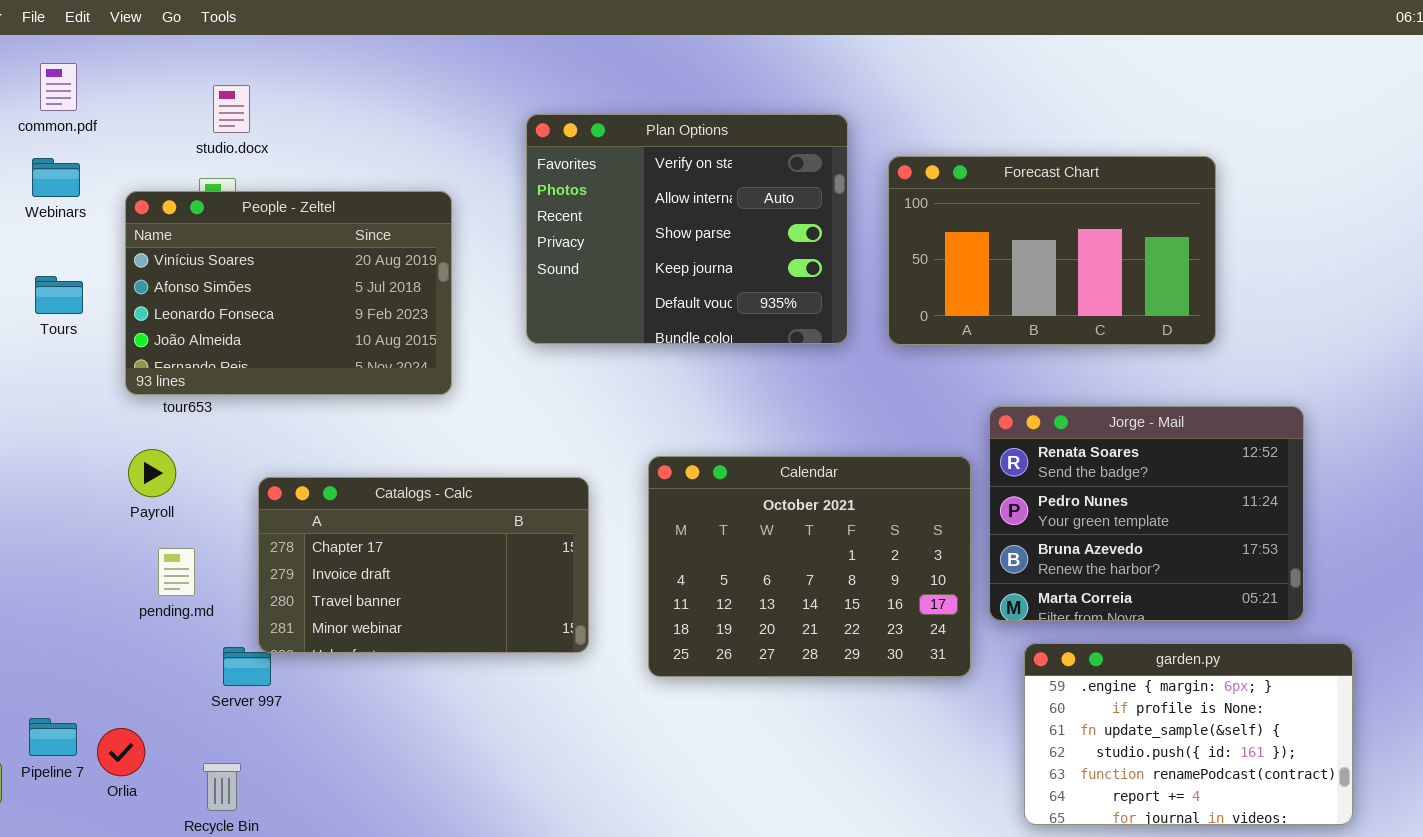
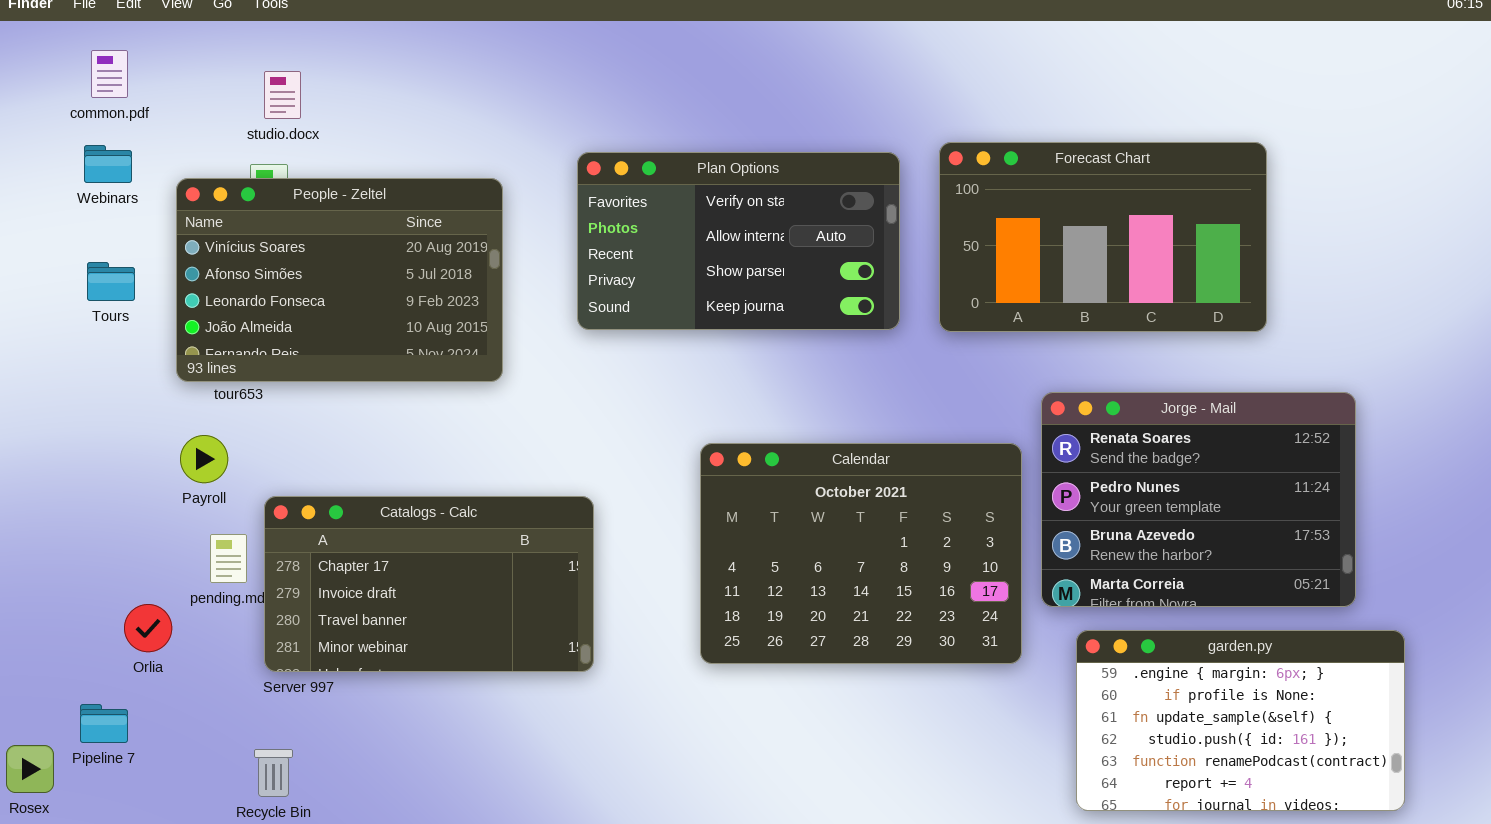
Plan Options: [526,114,848,344] -> [577,152,900,330], resized
Catalogs - Calc: [258,477,589,653] -> [264,496,594,672], moved
Orlia: [97,728,145,776] -> [124,604,172,652], moved

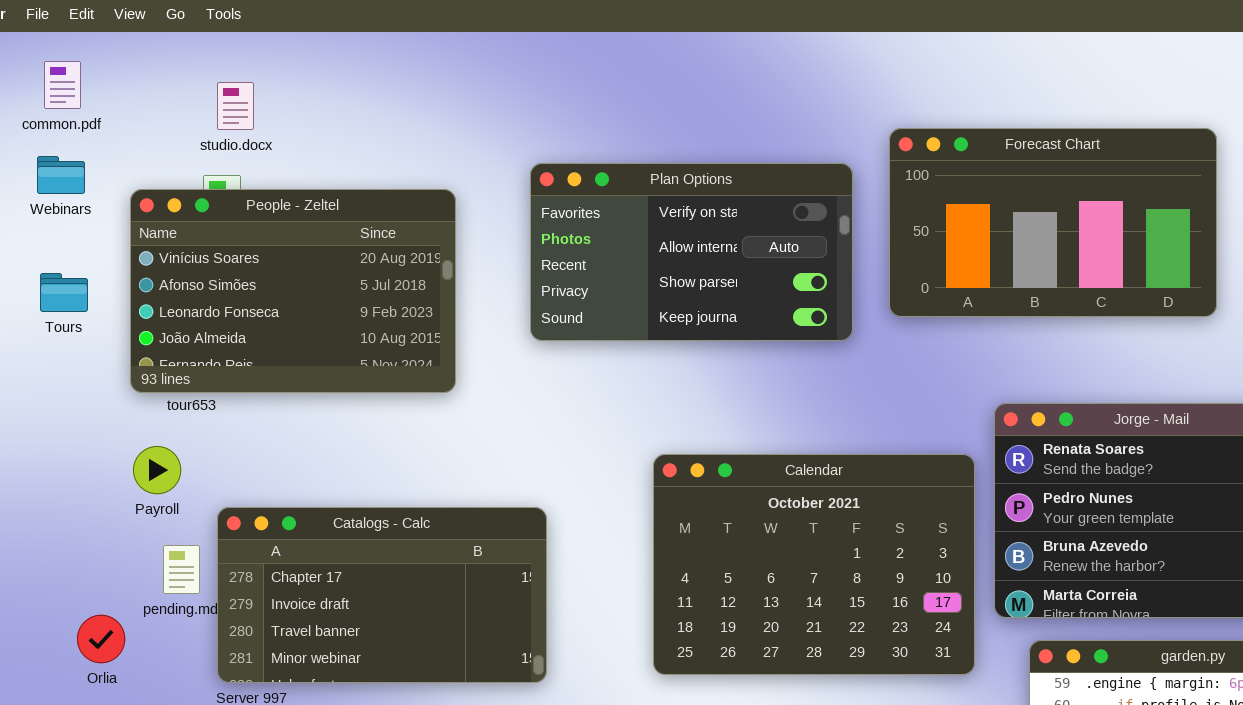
Forecast Chart: [939,142,1267,332] -> [889,128,1217,317], moved

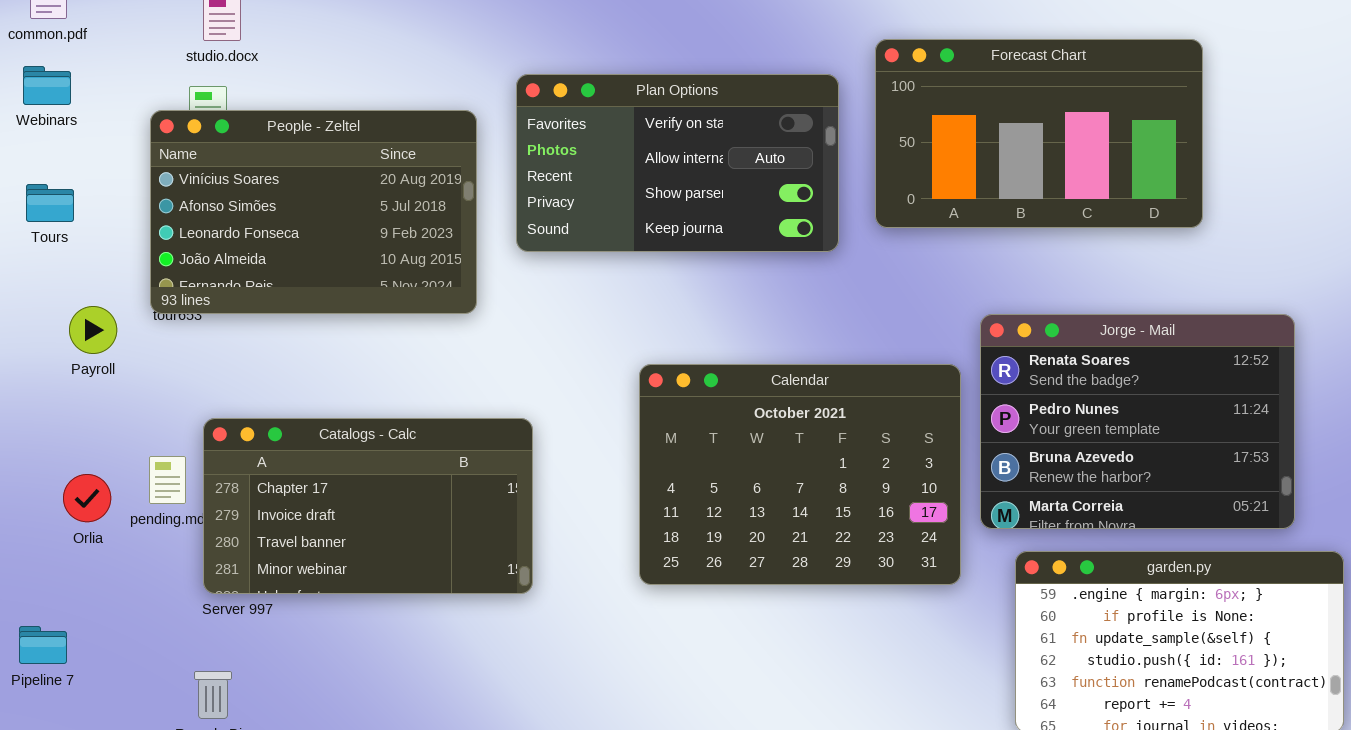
People - Zeltel: [130,189,456,393] -> [150,110,477,314], moved
Payroll: [133,446,181,494] -> [69,306,117,354], moved
Orlia: [77,615,125,663] -> [63,474,111,522], moved

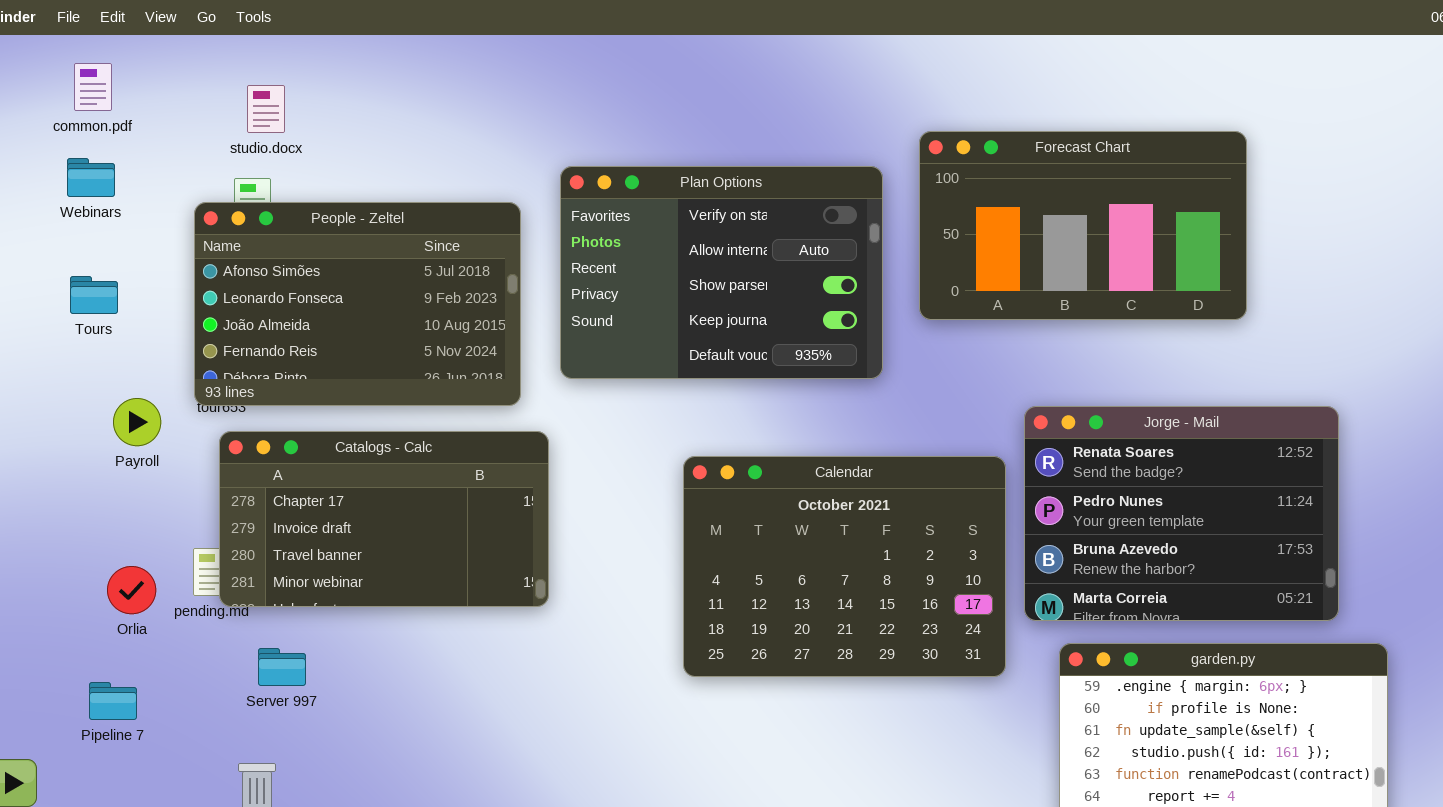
Plan Options: [516,74,839,252] -> [560,166,883,379], resized
People - Zeltel: [150,110,477,314] -> [194,202,521,406], scrolled down 1 row
Catalogs - Calc: [203,418,533,594] -> [219,431,549,607], moved
Pipeline 7: [19,626,67,664] -> [89,682,137,720], moved

